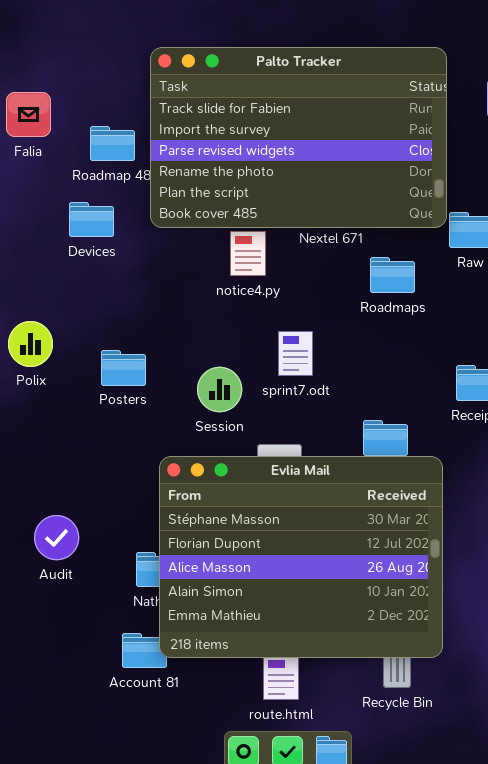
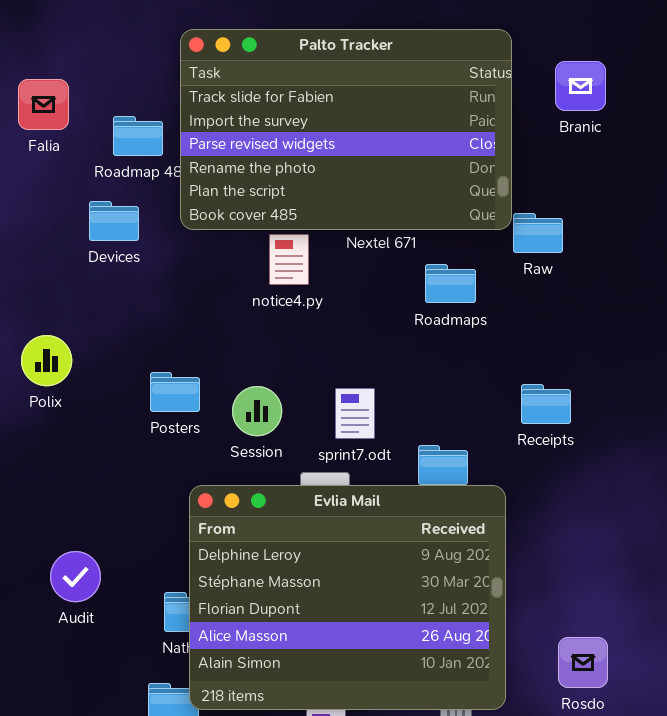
sprint7.odt: [278,331,313,376] -> [335,388,375,439], moved
Posters: [101,350,146,386] -> [150,372,200,412], moved
Evlia Mail: [159,456,443,658] -> [189,485,506,710], scrolled up 1 row

